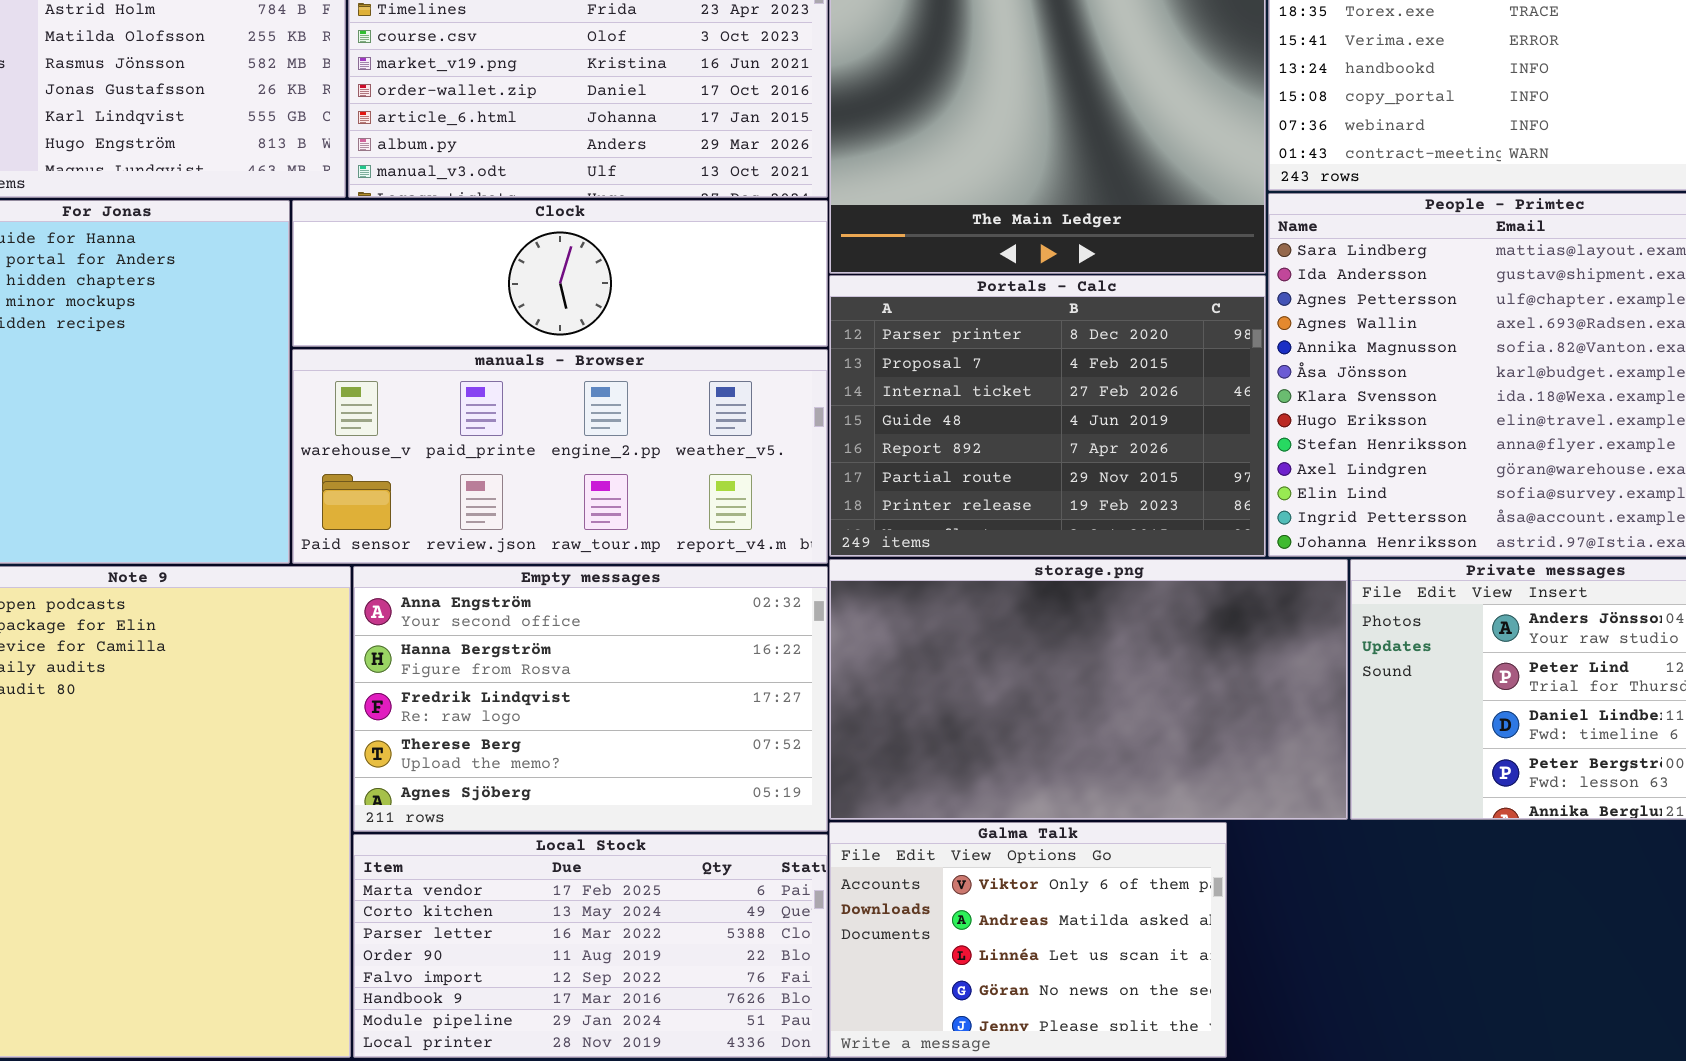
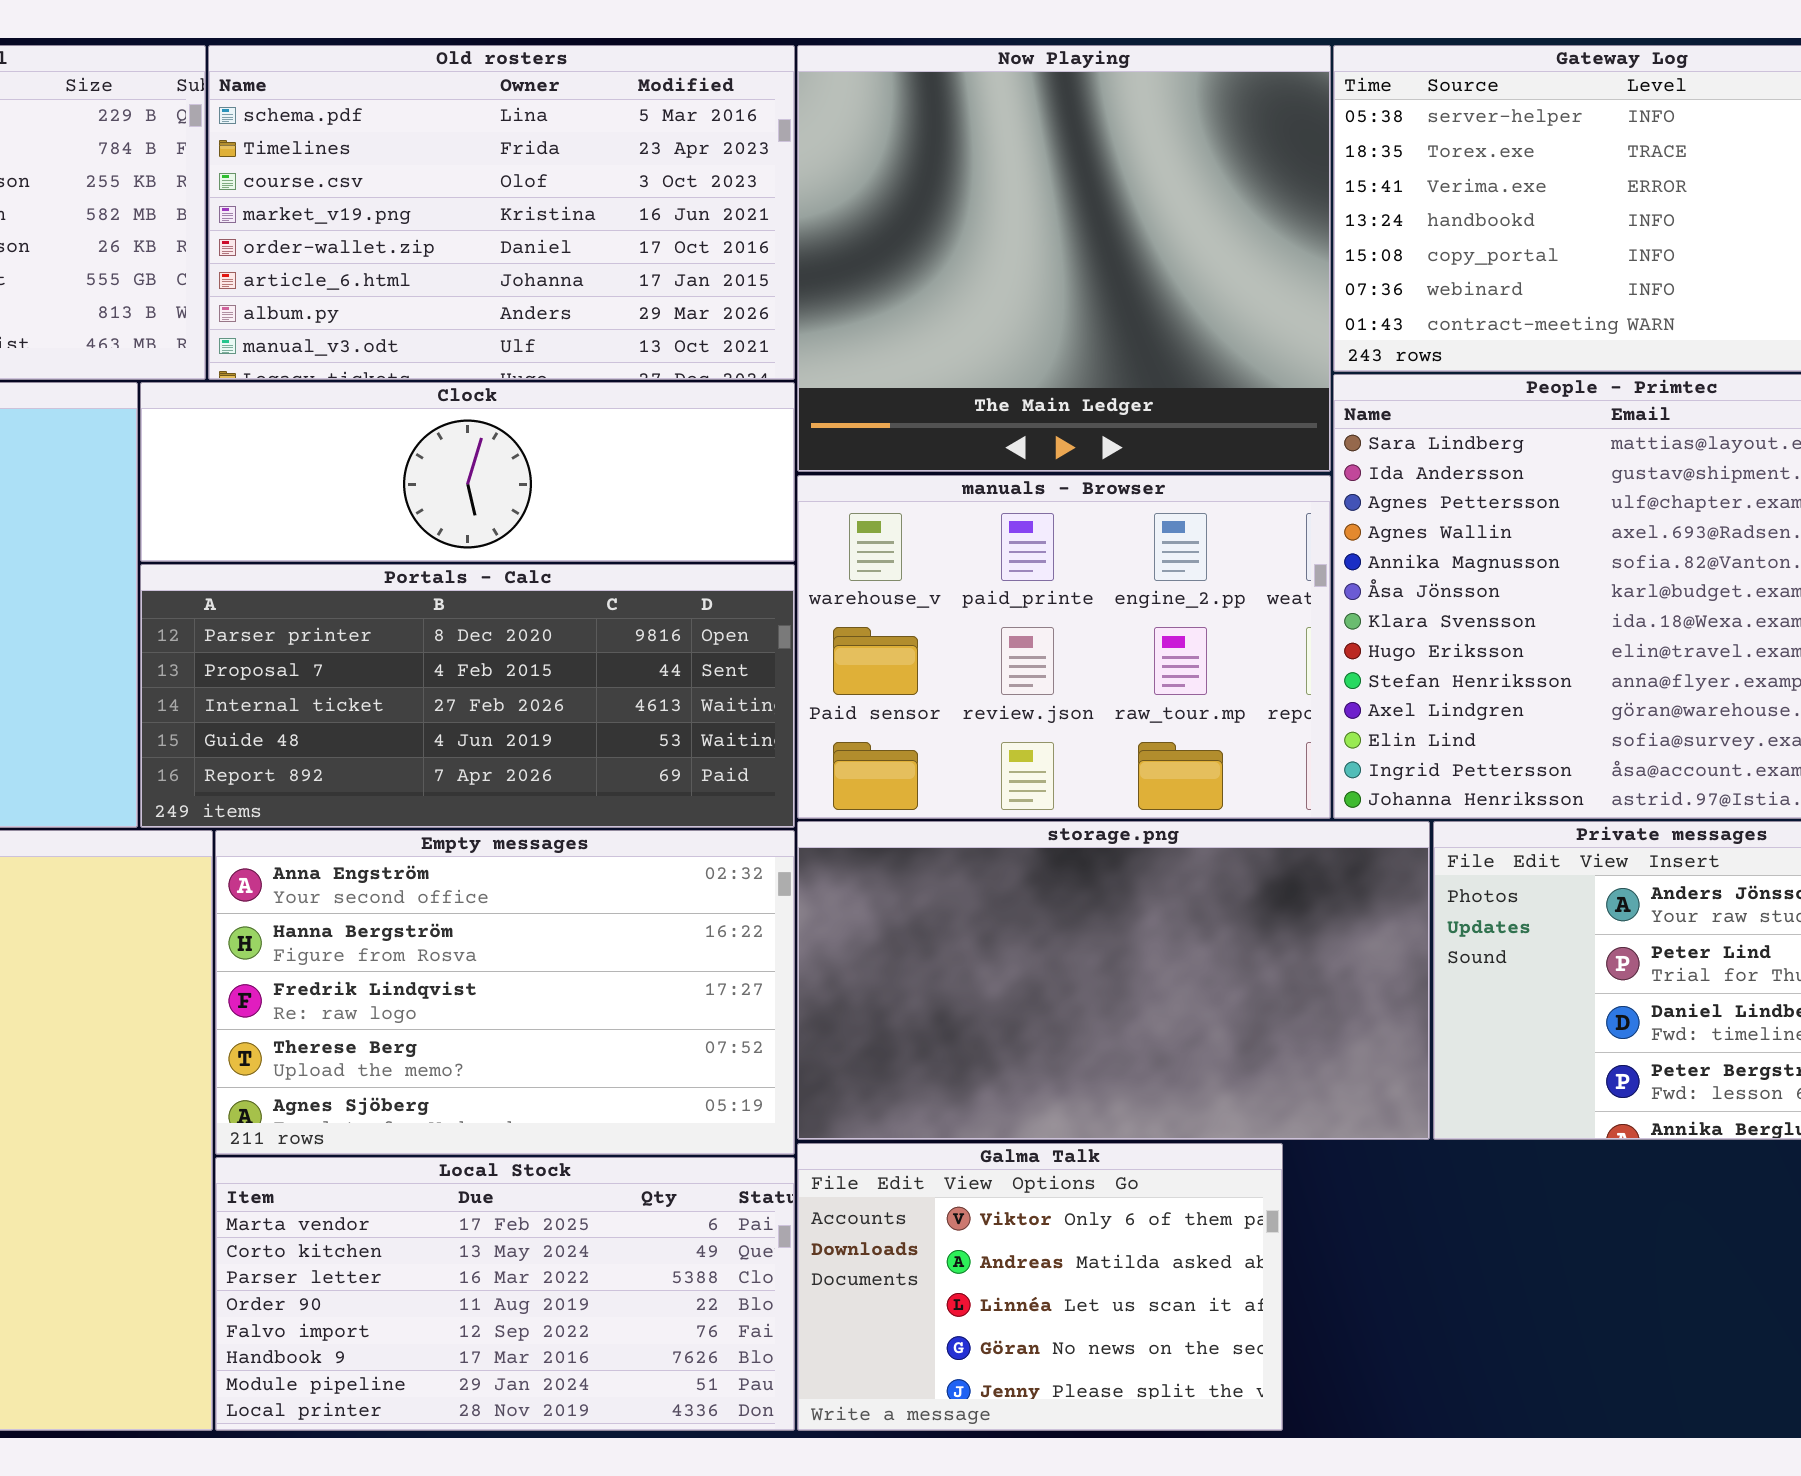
Portals - Calc: [829,275,1266,557] -> [140,564,795,828], moved, resized
manuals - Browser: [292,349,828,564] -> [797,475,1331,819], moved, resized

